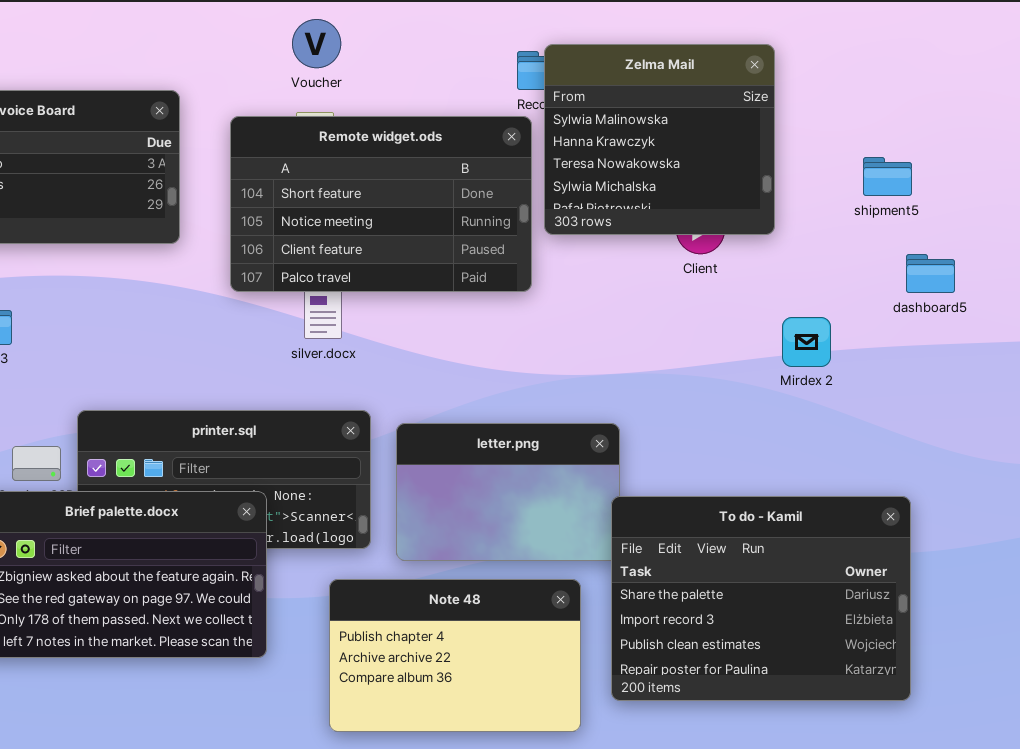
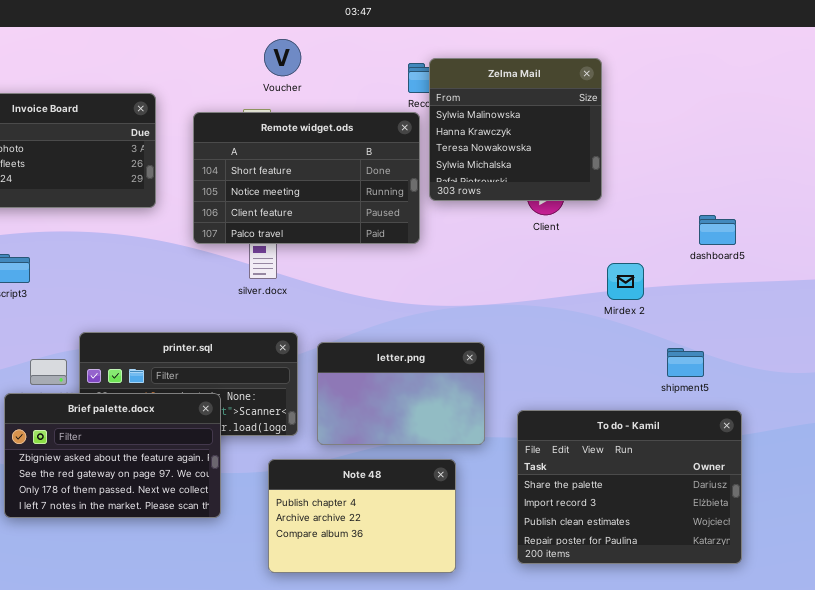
Voucher: [292,19,341,68] -> [264,39,301,76], moved
shipment5: [863,157,912,196] -> [667,348,704,377], moved
To do - Kamil: [611,496,911,701] -> [517,410,742,564], moved

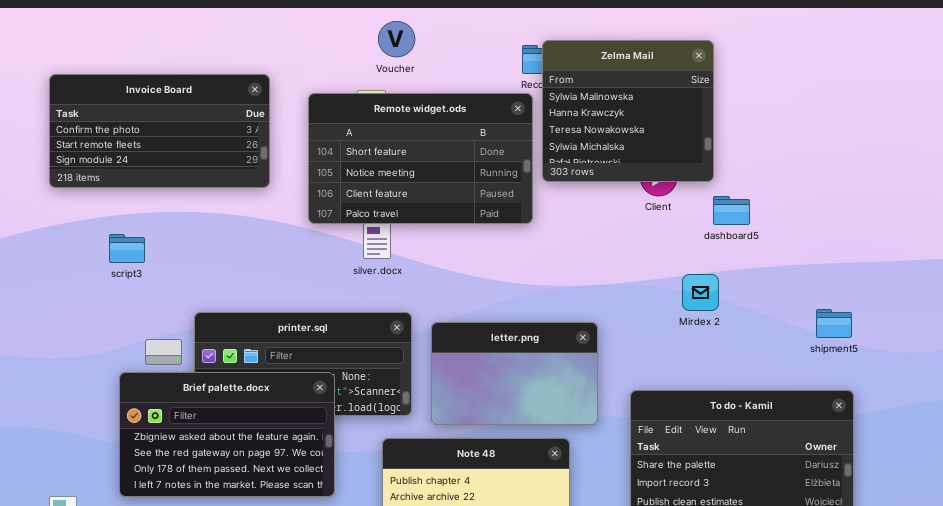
dashboard5: [699,215,736,245] -> [713,196,750,225], moved
Mirdex 2: [607,263,644,300] -> [682,274,719,311], moved
shipment5: [667,348,704,377] -> [816,309,852,338], moved

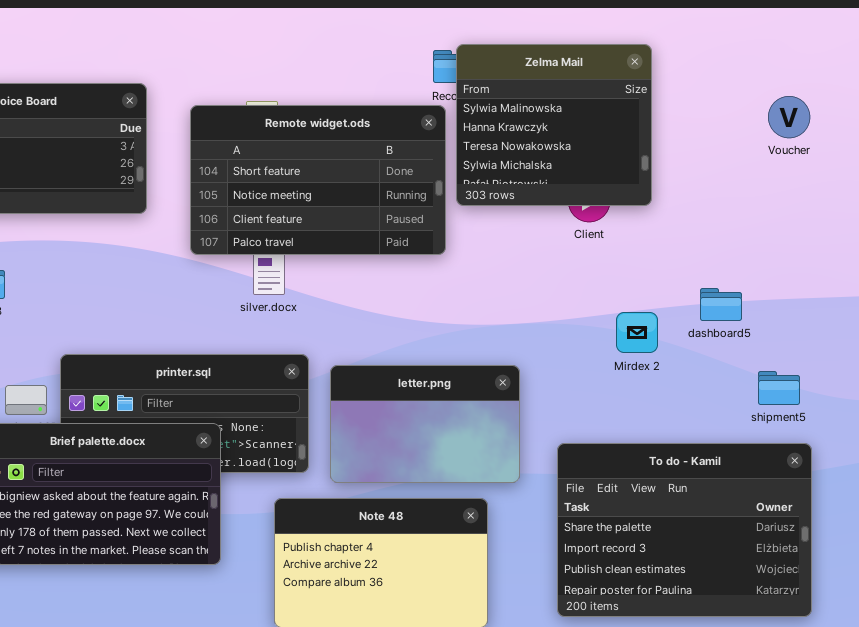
Voucher: [378,21,415,57] -> [768,96,810,138], moved
dashboard5: [713,196,750,225] -> [700,288,742,321], moved
shipment5: [816,309,852,338] -> [758,371,800,405], moved

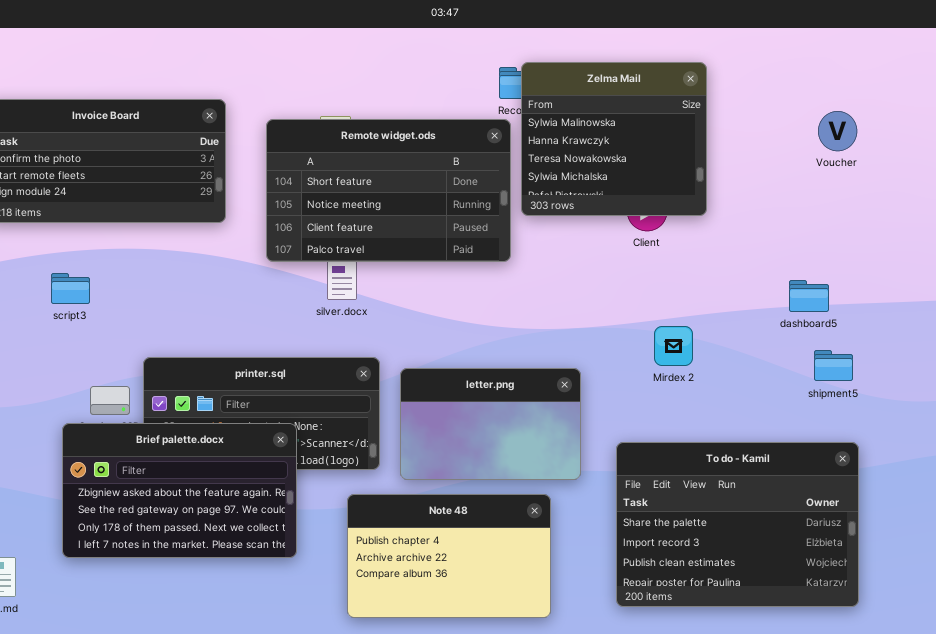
dashboard5: [700,288,742,321] -> [789,280,829,312], moved
Mirdex 2: [616,312,658,353] -> [654,326,693,366], moved
shipment5: [758,371,800,405] -> [814,350,853,381], moved

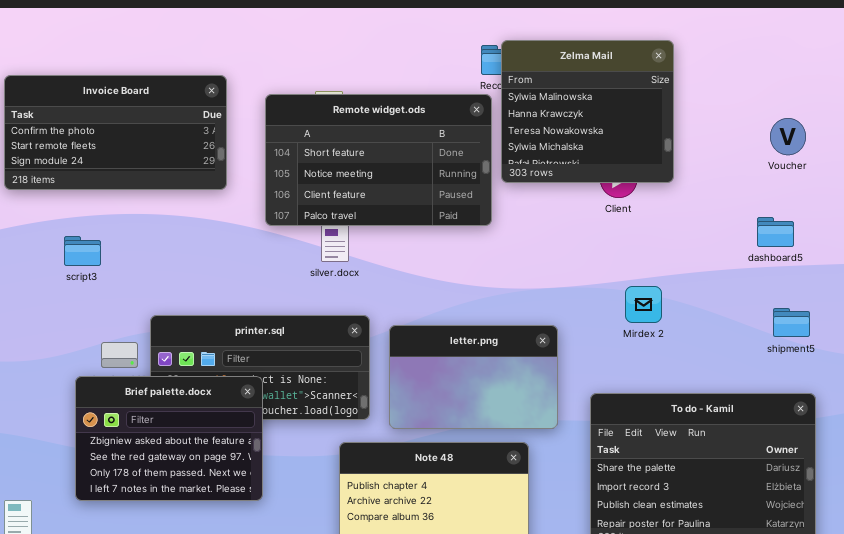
Voucher: [818,111,857,151] -> [770,118,806,155], moved
dashboard5: [789,280,829,312] -> [757,217,794,247], moved
Brief palette.docx: [62,423,297,558] -> [75,376,263,501], resized

